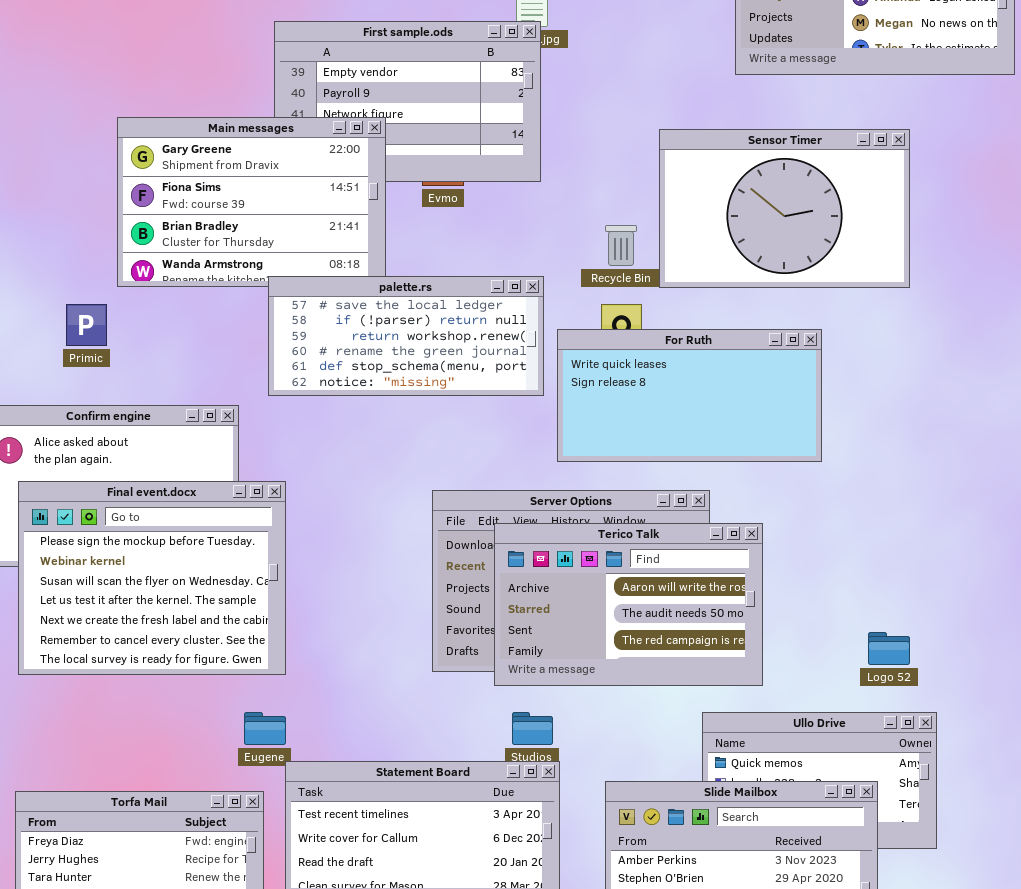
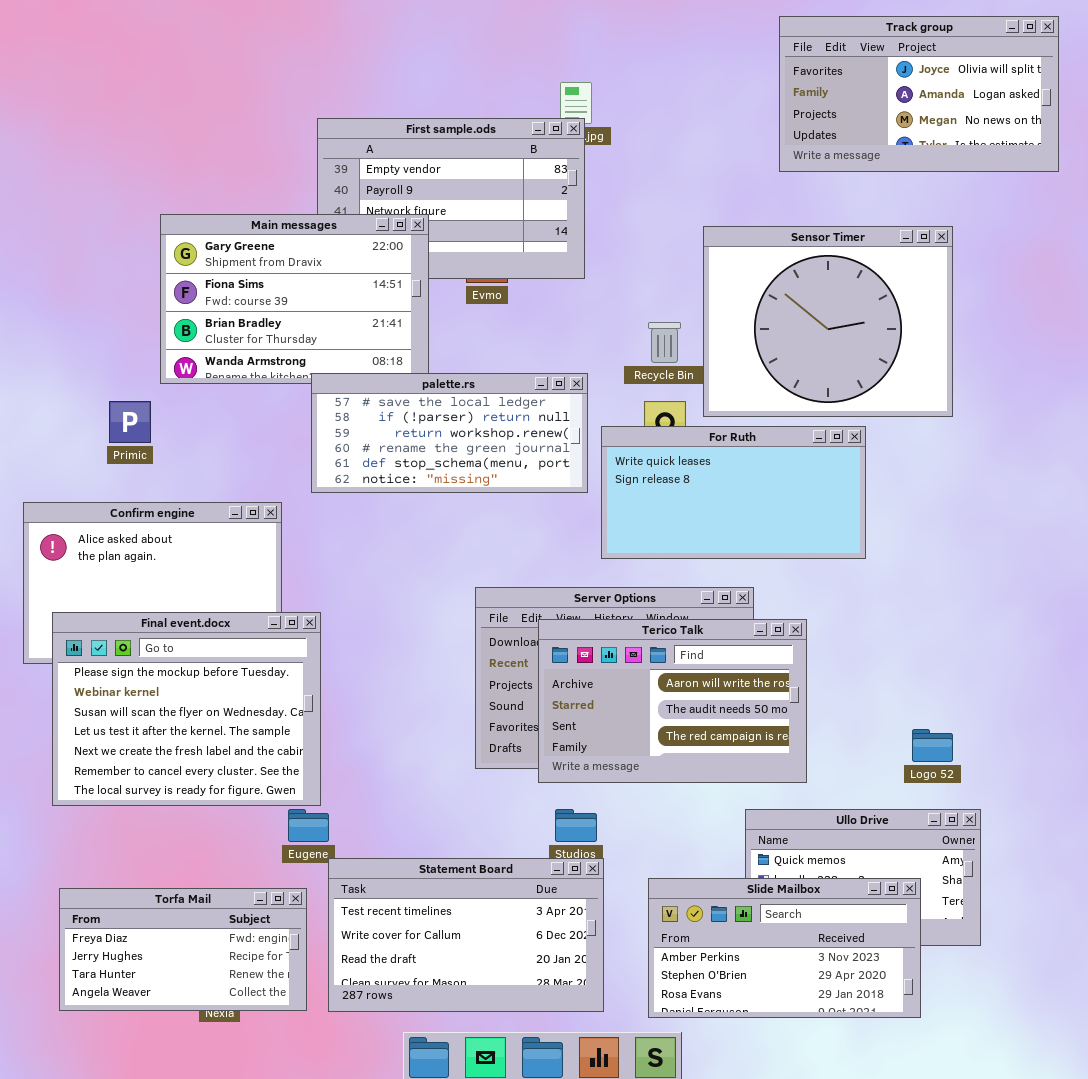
Sensor Timer: [659,129,910,288] -> [703,226,953,417], resized
Final event.docx: [18,481,286,675] -> [52,612,321,806], moved

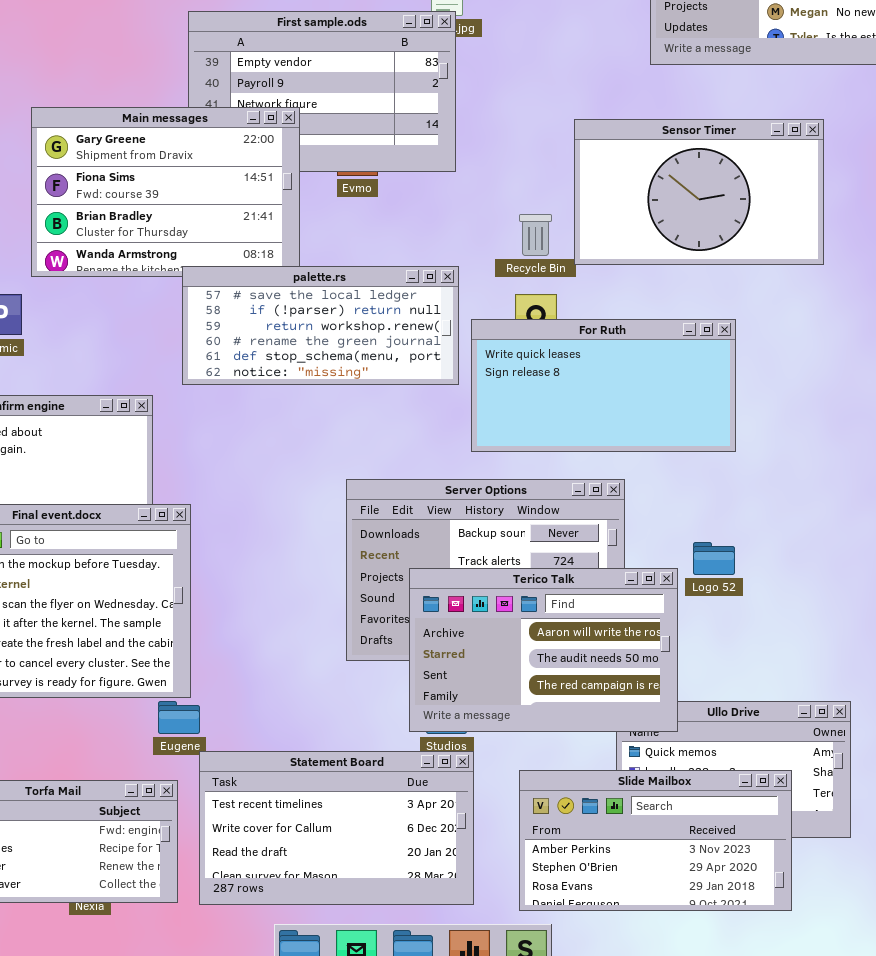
Sensor Timer: [703,226,953,417] -> [574,119,824,265], resized
Terico Talk: [538,619,807,783] -> [409,568,678,732], moved
Logo 52: [912,729,953,762] -> [693,542,735,575], moved

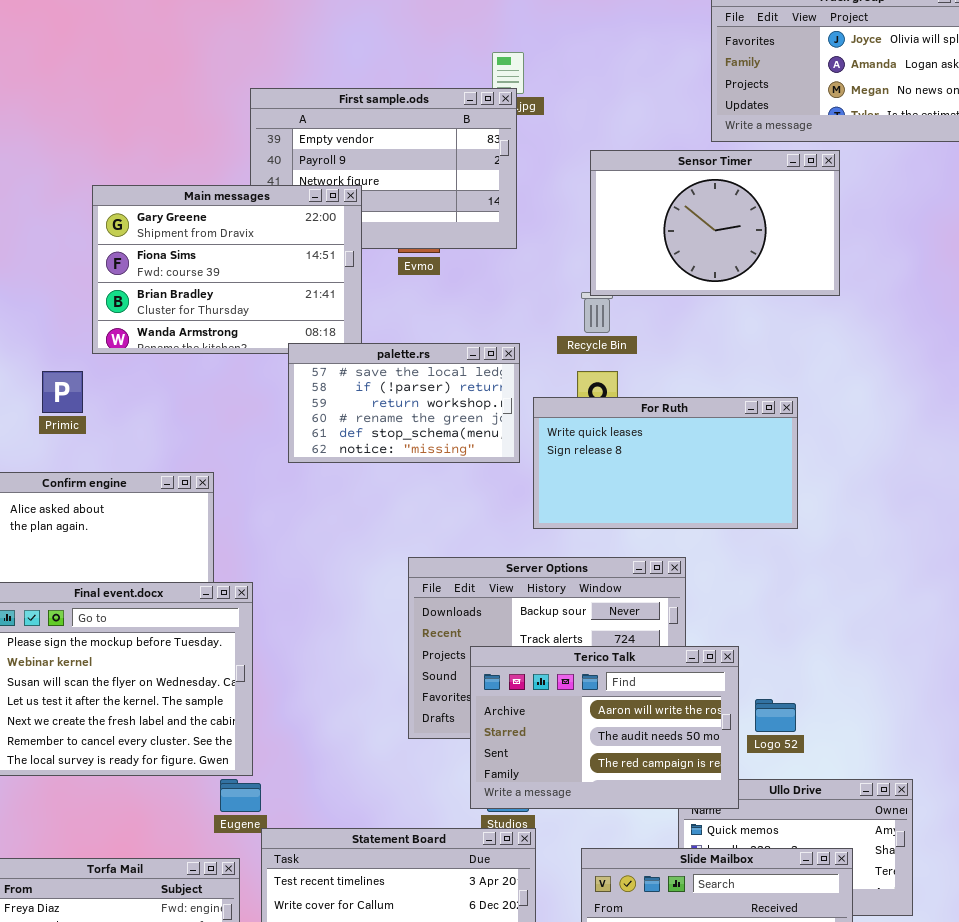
Sensor Timer: [574,119,824,265] -> [590,150,840,296], moved
palette.rs: [182,266,459,385] -> [288,343,520,463], resized
Logo 52: [693,542,735,575] -> [755,699,796,732], moved

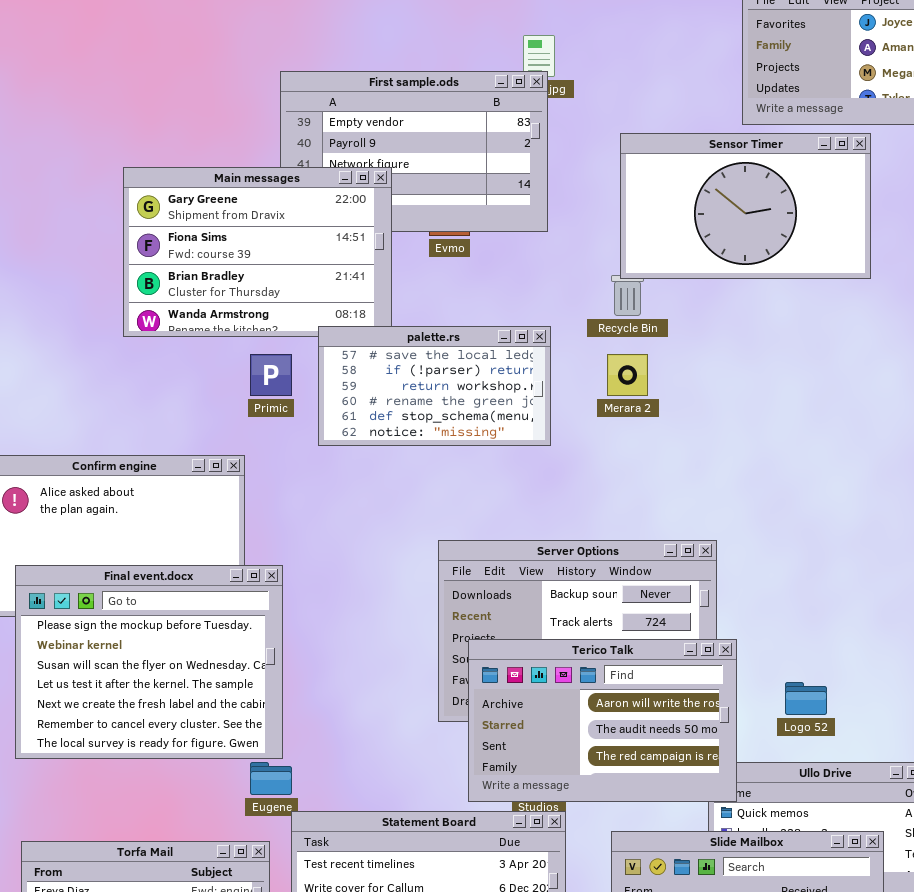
Primic: [42,371,83,413] -> [250,354,292,396], moved
For Ruth: [533,397,798,529] -> none, closed
Terico Talk: [470,646,739,809] -> [468,639,737,802], moved

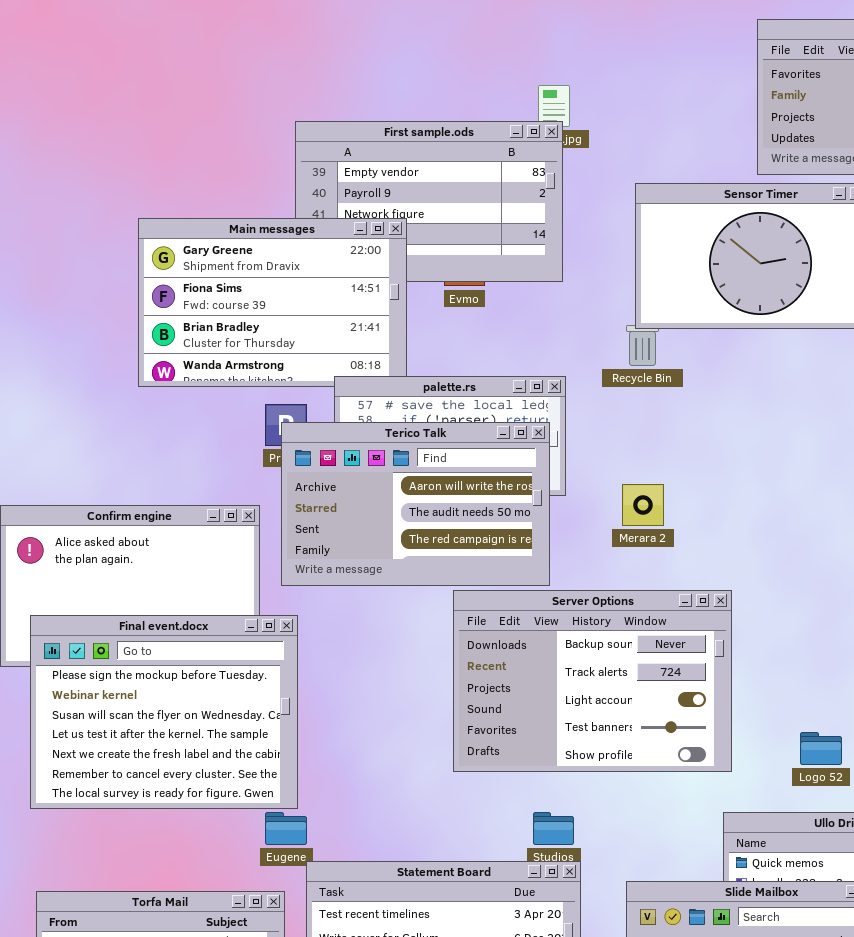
Merara 2: [607,354,648,396] -> [622,484,664,526], moved
Terico Talk: [468,639,737,802] -> [281,422,550,586], moved

